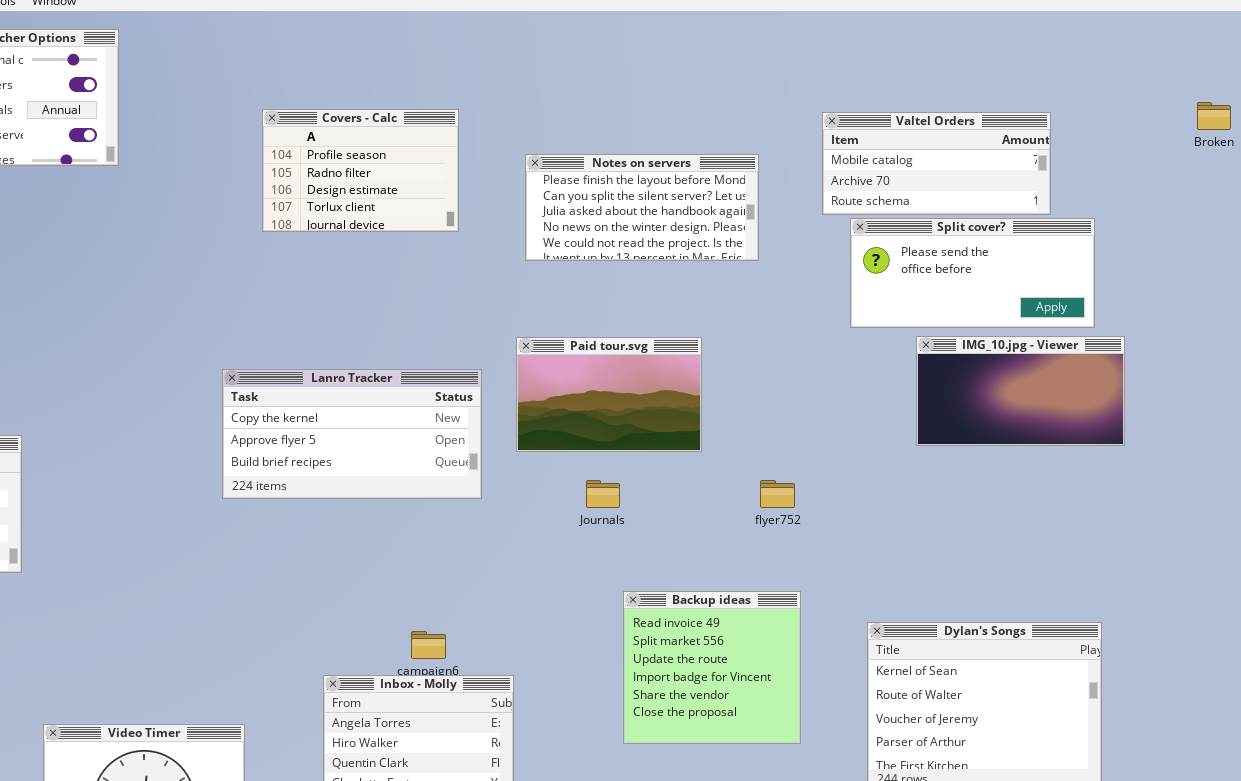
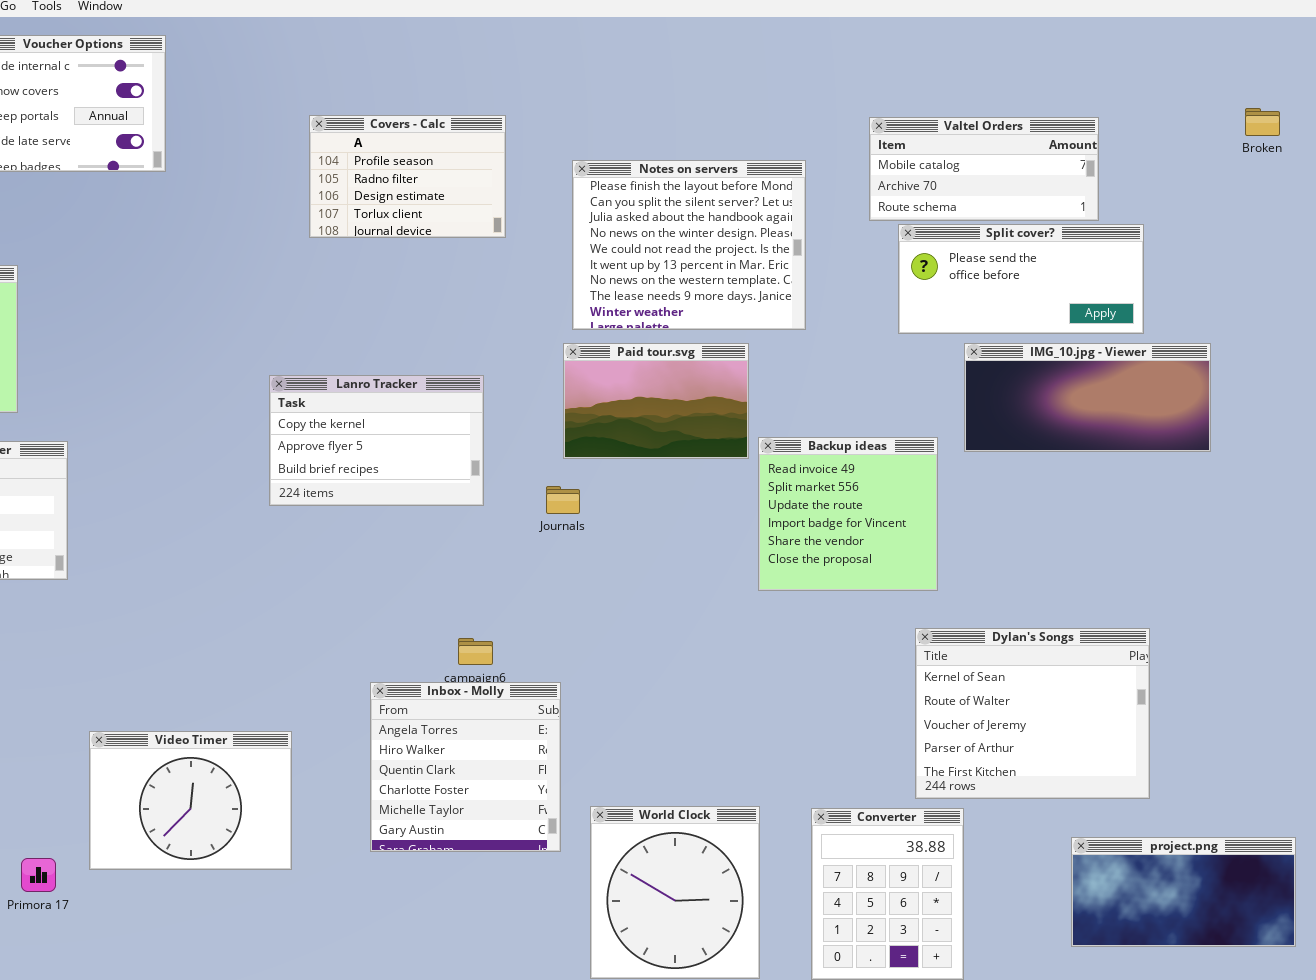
Notes on servers: [525,154,759,261] -> [572,160,806,330], resized
IMG_10.jpg - Viewer: [916,336,1125,446] -> [964,343,1211,452], resized
Lanro Tracker: [222,369,482,499] -> [269,375,484,506], resized
Journals: [586,480,620,508] -> [546,486,580,514], moved
Backup ideas: [623,591,801,744] -> [758,437,938,591], moved

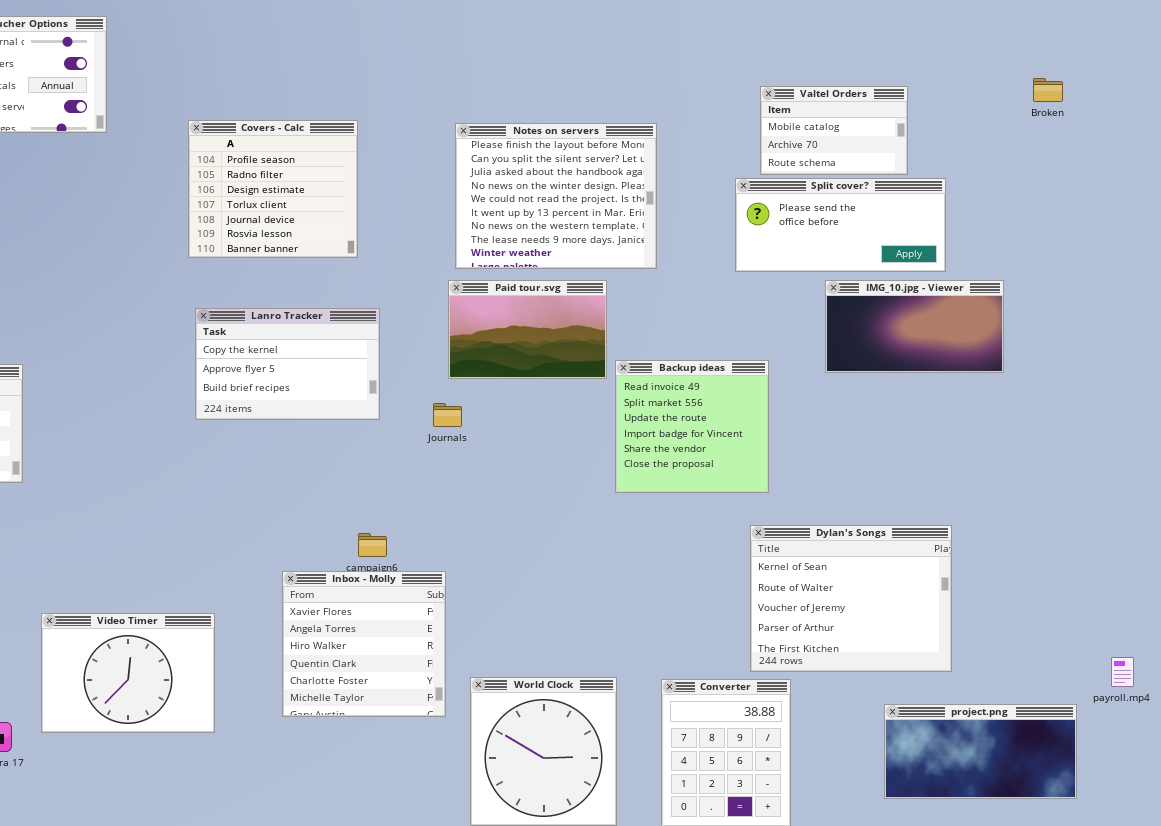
Covers - Calc: [309,115,506,238] -> [188,120,358,258], moved, resized
Valtel Orders: [869,117,1099,221] -> [760,86,908,175], resized
IMG_10.jpg - Viewer: [964,343,1211,452] -> [825,280,1004,373], resized
Inbox - Molly: [370,682,561,852] -> [282,571,446,717], scrolled up 1 row

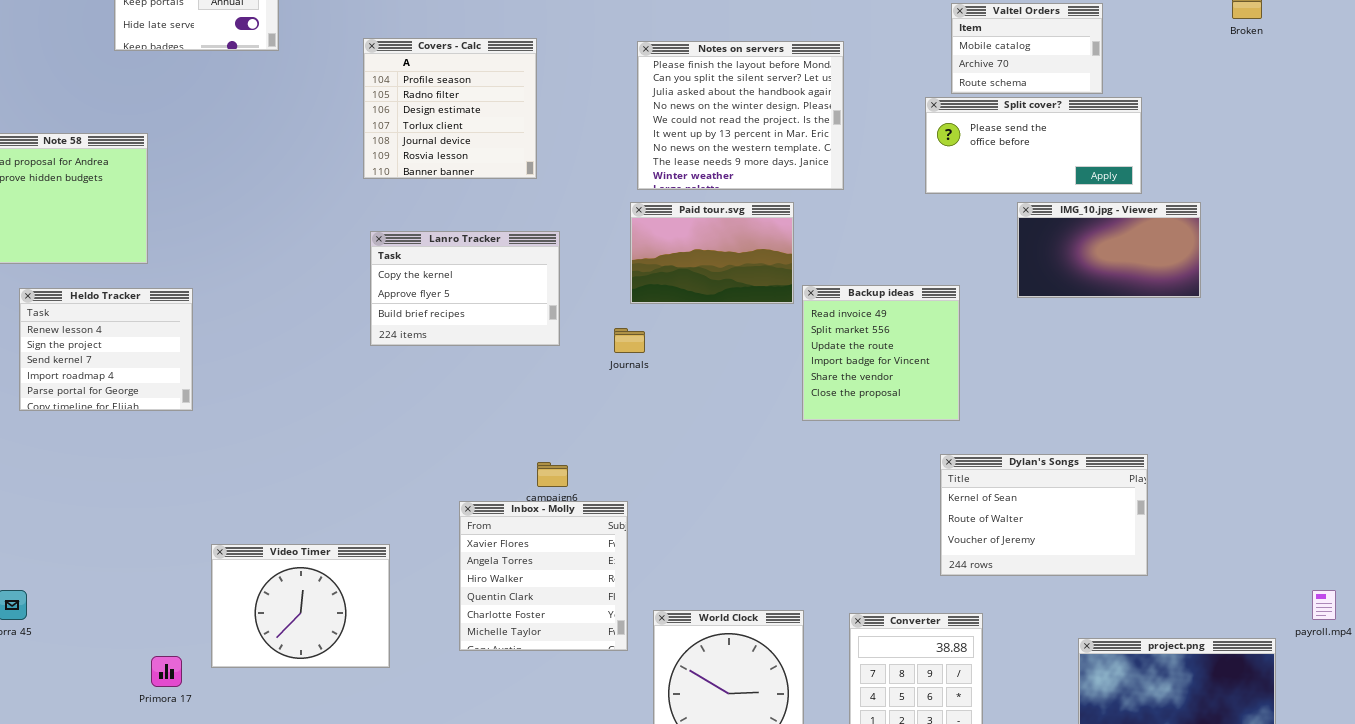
Dylan's Songs: [750,525,952,672] -> [940,454,1148,576], resized

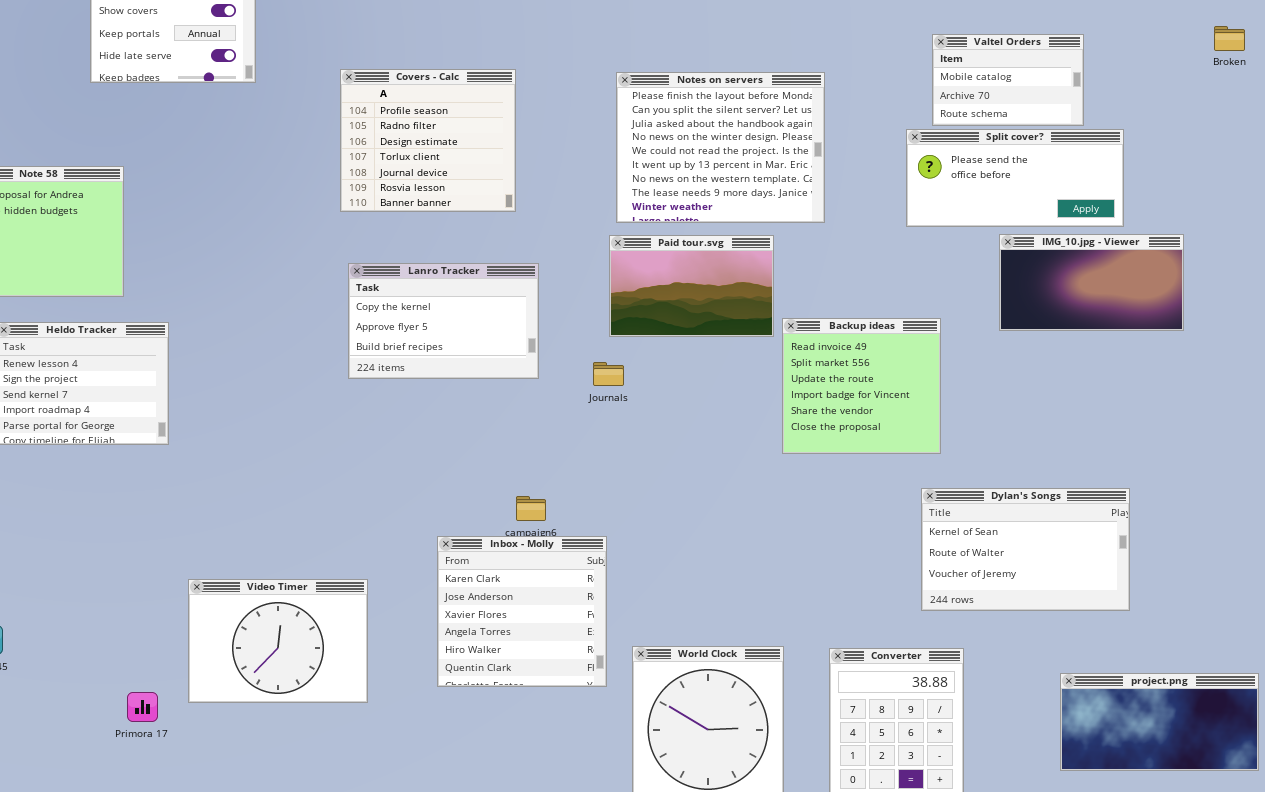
Inbox - Molly: [459,501,628,651] -> [437,536,607,687], scrolled up 2 rows

